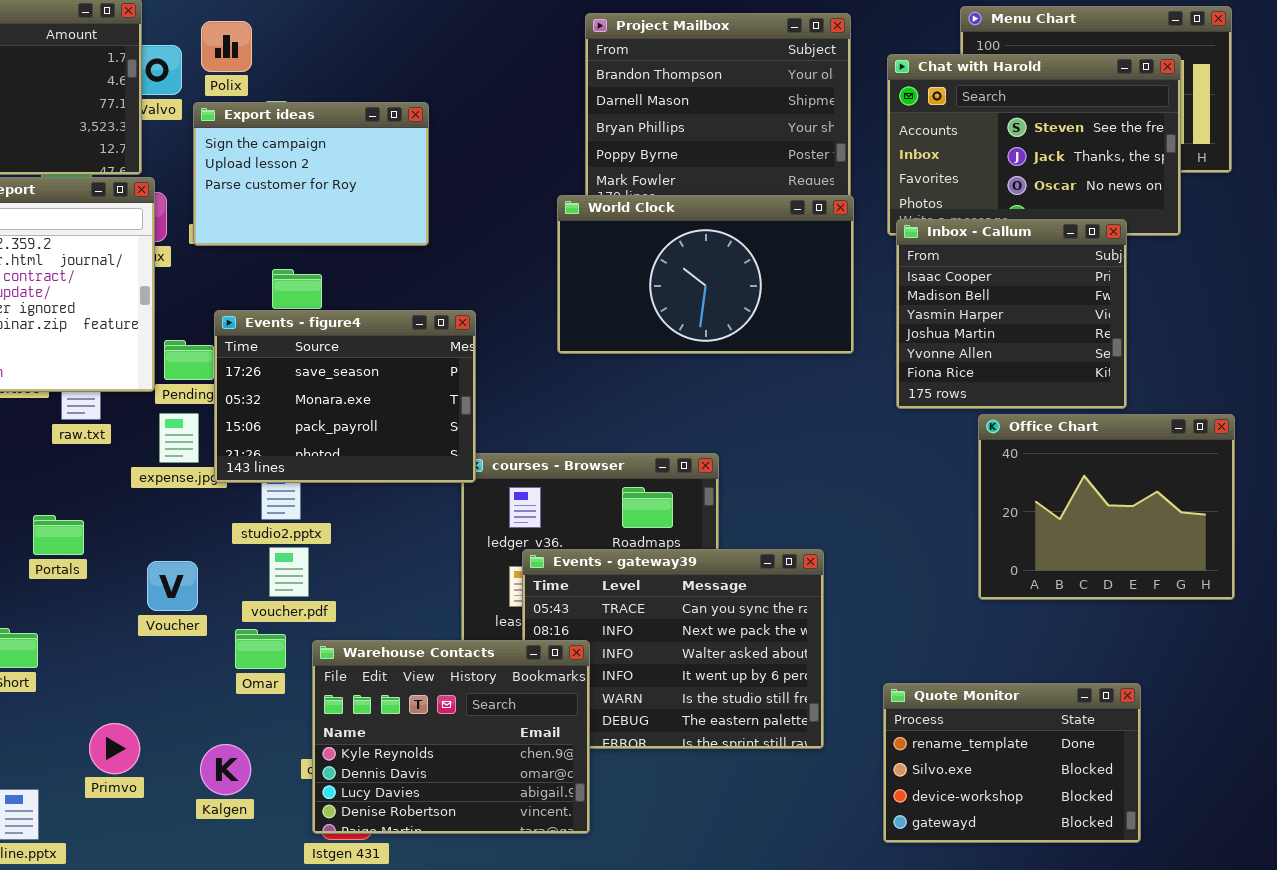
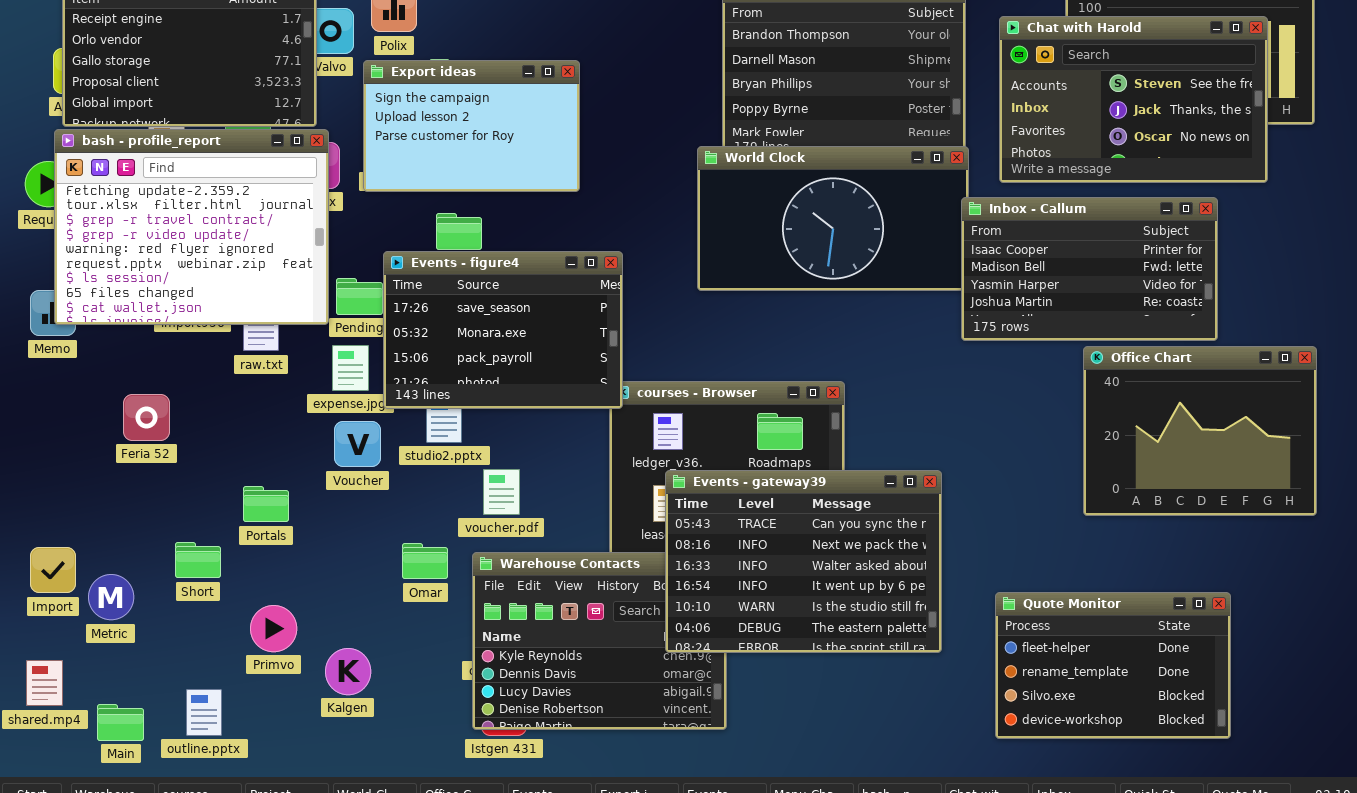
Inbox - Callum: [896,219,1127,409] -> [961,197,1218,341], resized
Portals: [33,515,84,555] -> [243,486,289,522], moved
voucher.pdf: [269,547,309,597] -> [483,469,520,515], moved
Events - gateway39: [522,549,824,749] -> [665,470,942,653], raised
Voucher: [147,561,198,611] -> [334,421,381,467], moved
Quote Monitor: [883,683,1141,843] -> [995,592,1231,739], scrolled up 1 row
Primvo: [89,723,140,774] -> [250,605,297,652], moved
Kalgen: [200,744,251,795] -> [325,648,371,695], moved

